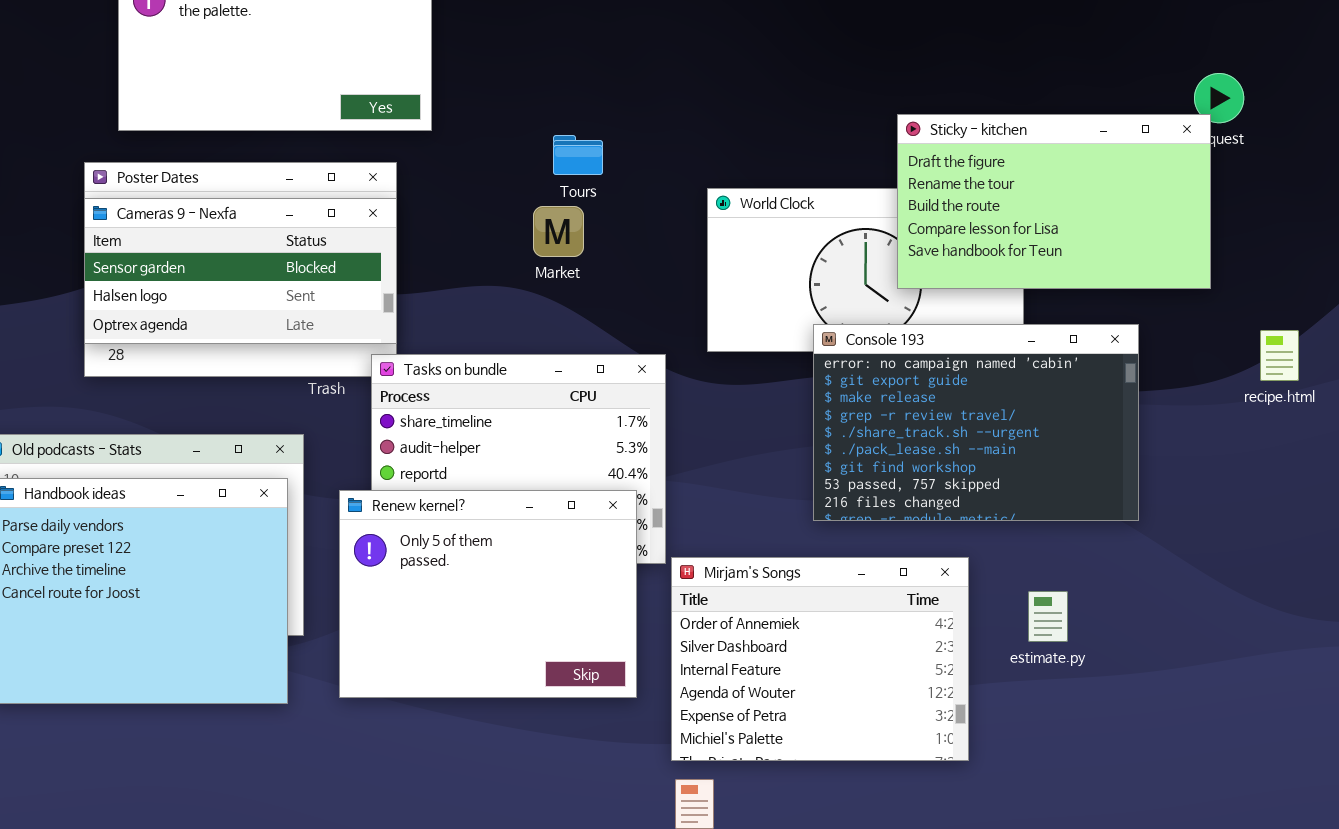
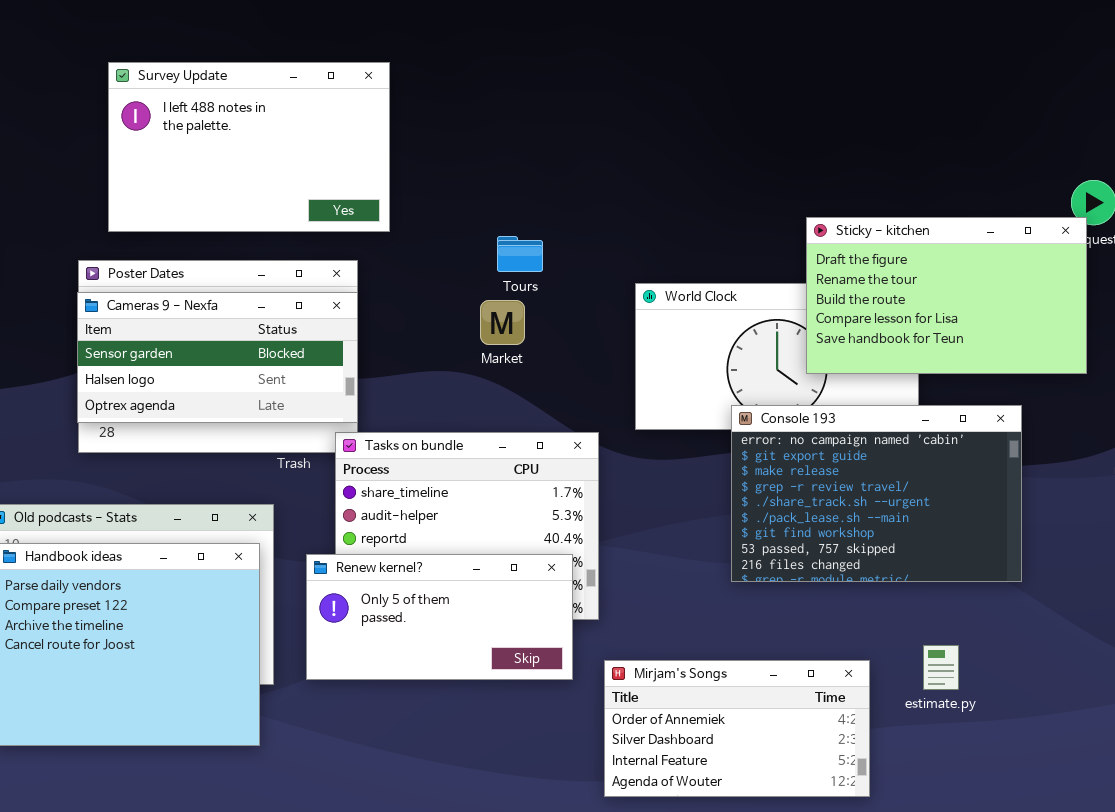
Renew kernel?: [339,490,637,698] -> [306,554,573,680], resized
Mirjam's Songs: [671,557,969,761] -> [604,660,870,797], resized

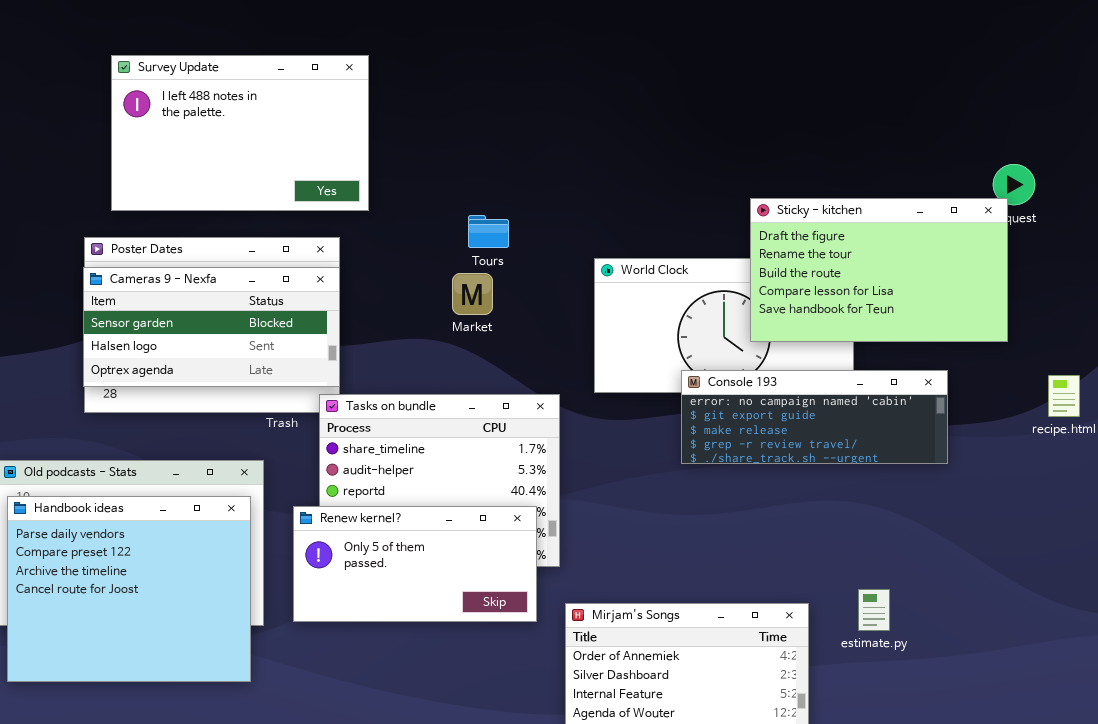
Console 193: [731,405,1022,582] -> [681,370,948,464], resized

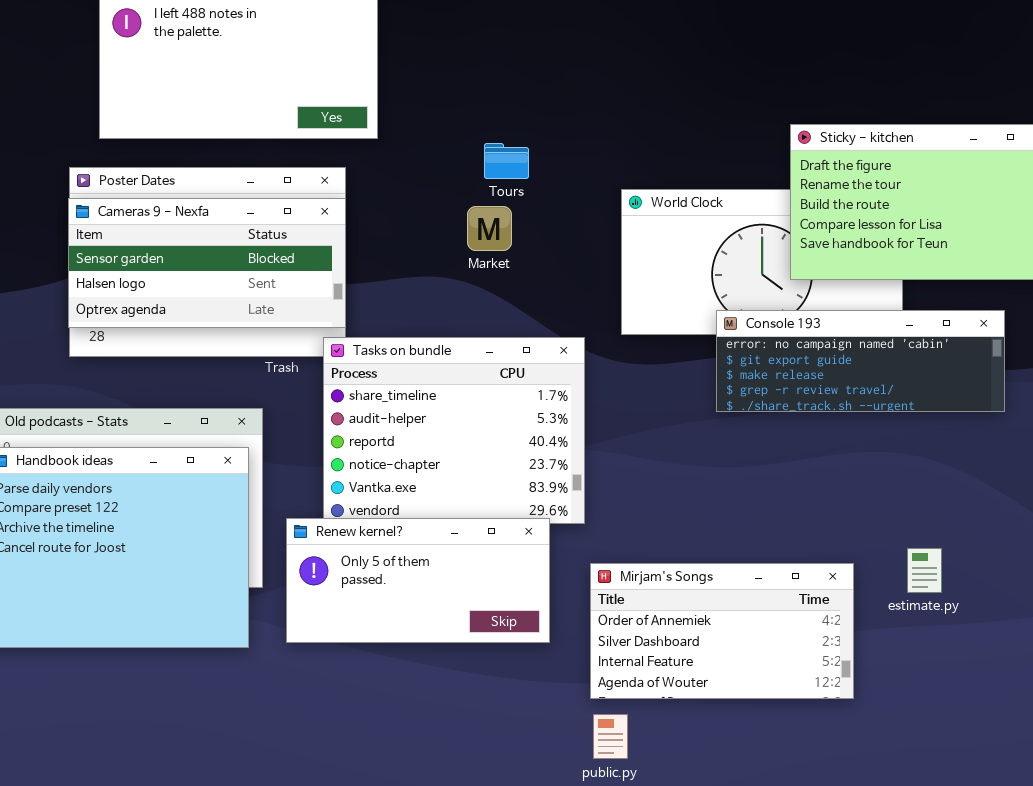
Renew kernel?: [293,506,537,622] -> [286,518,550,643], moved

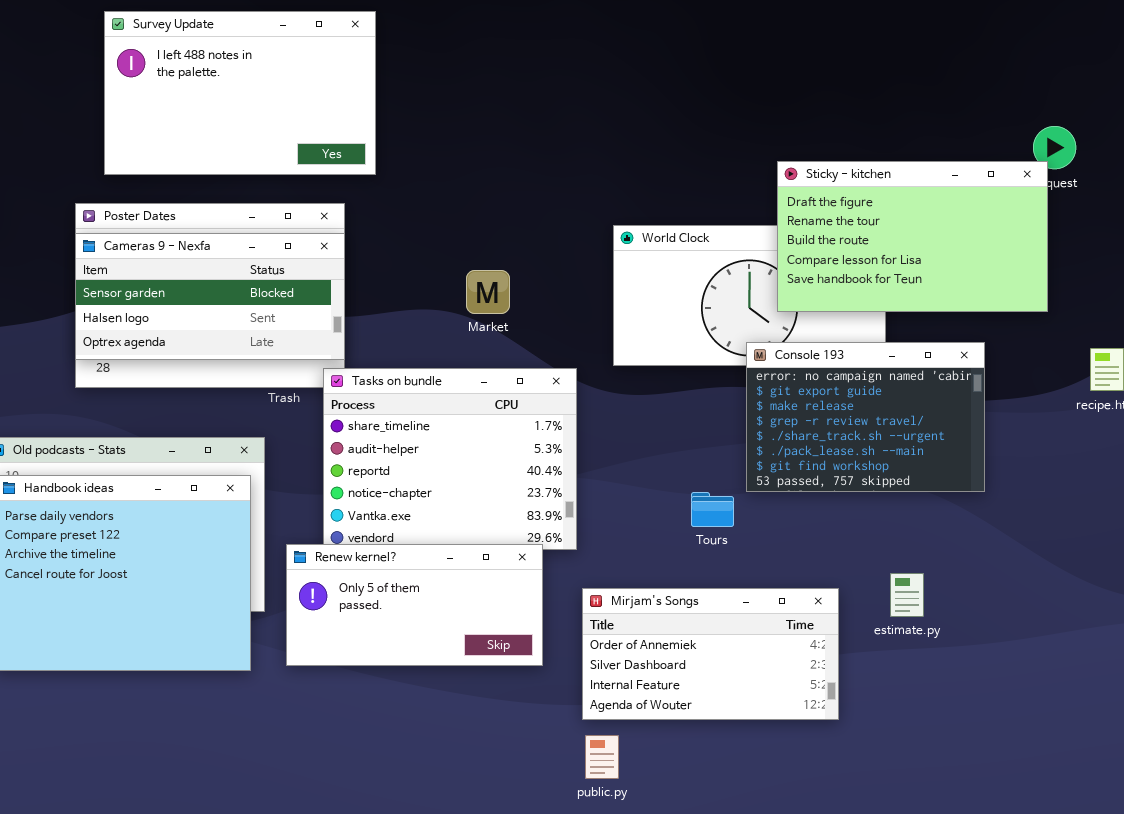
Tours: [484,143,529,179] -> [691,492,734,527], moved
Market: [467,206,512,251] -> [466,270,510,314], moved
Console 193: [716,310,1005,412] -> [746,342,985,492], resized

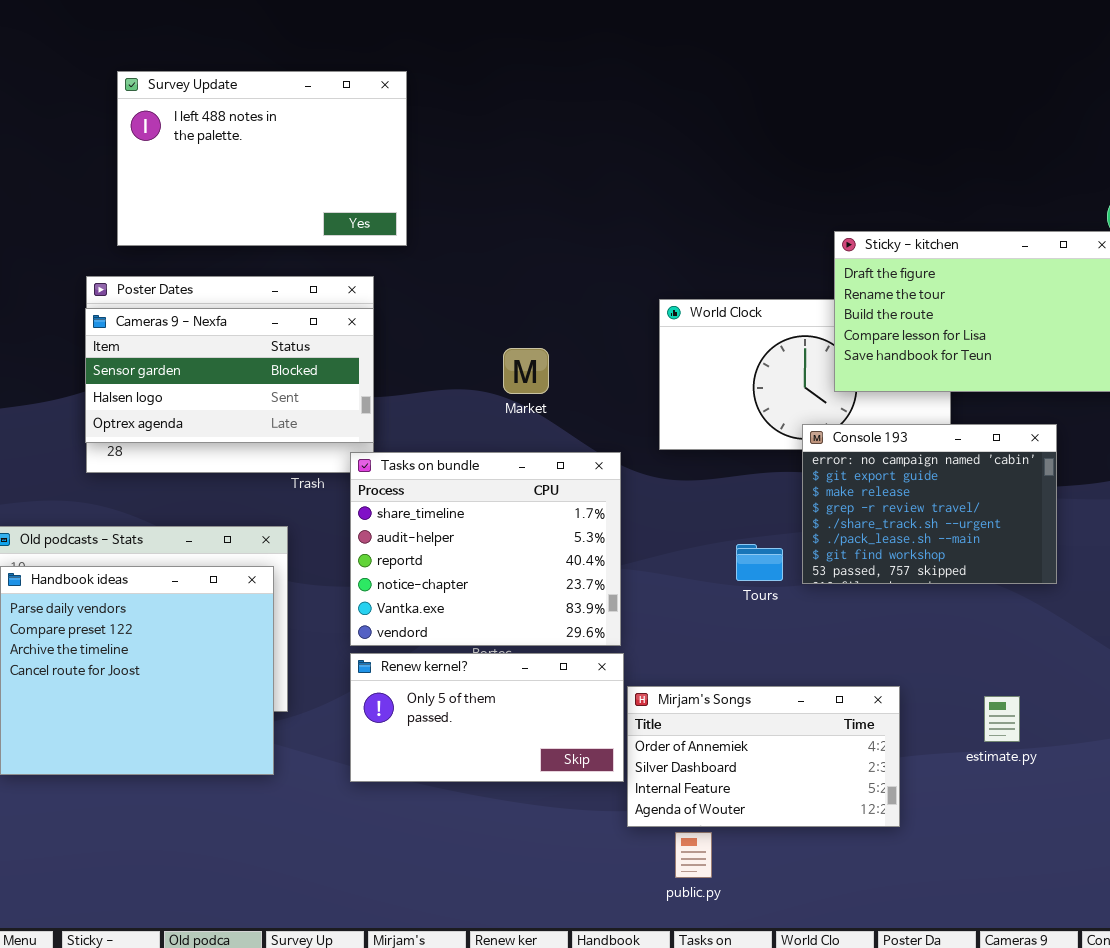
Tours: [691,492,734,527] -> [736,544,783,581], moved
Renew kernel?: [286,544,543,666] -> [350,653,624,782], moved
estimate.py: [890,573,924,617] -> [984,696,1020,742], moved
public.py: [585,735,619,779] -> [675,832,712,878], moved

